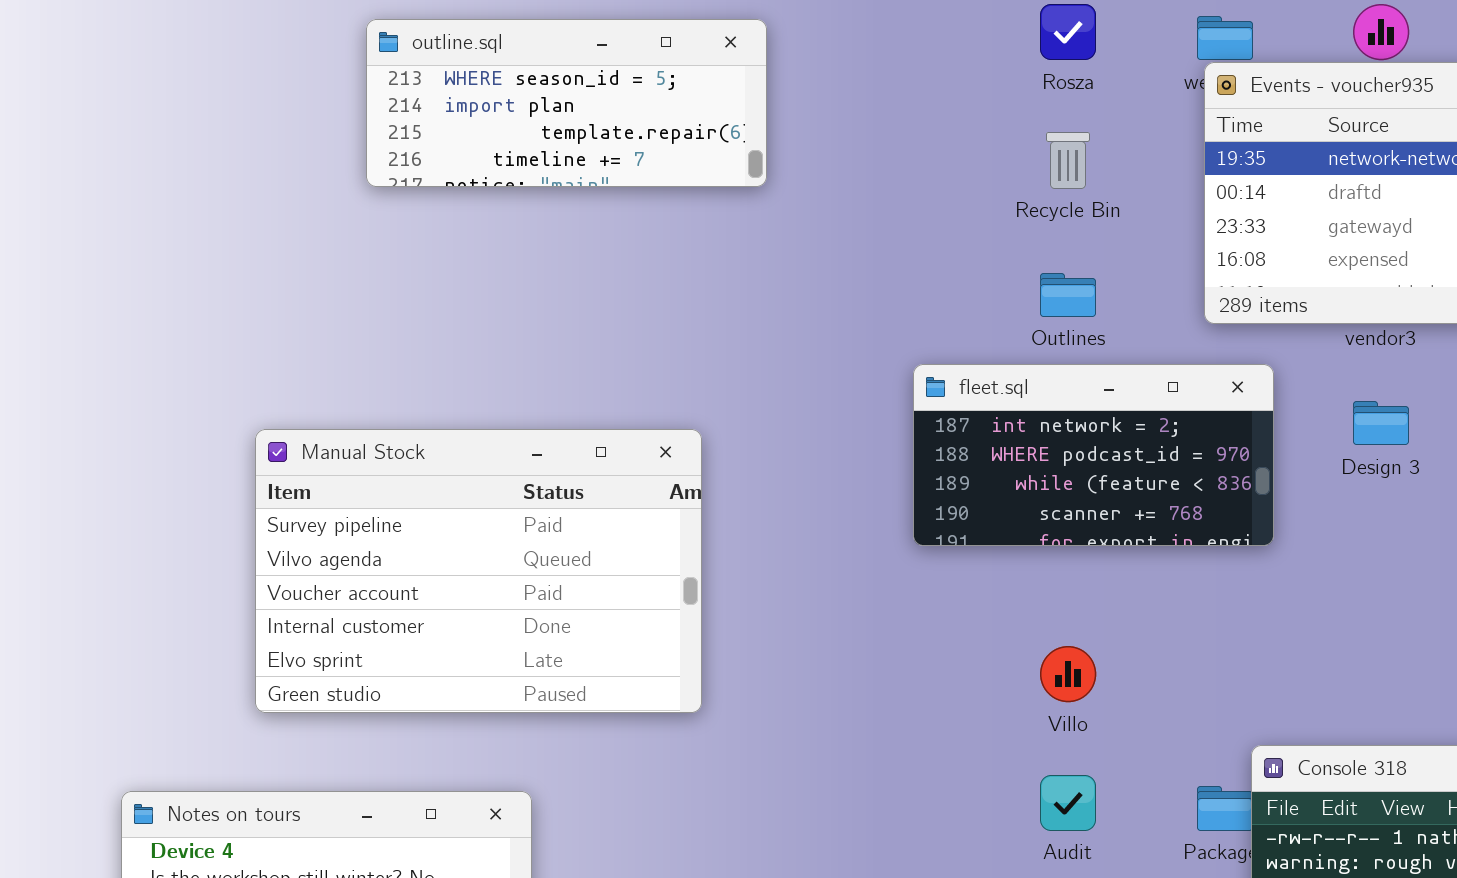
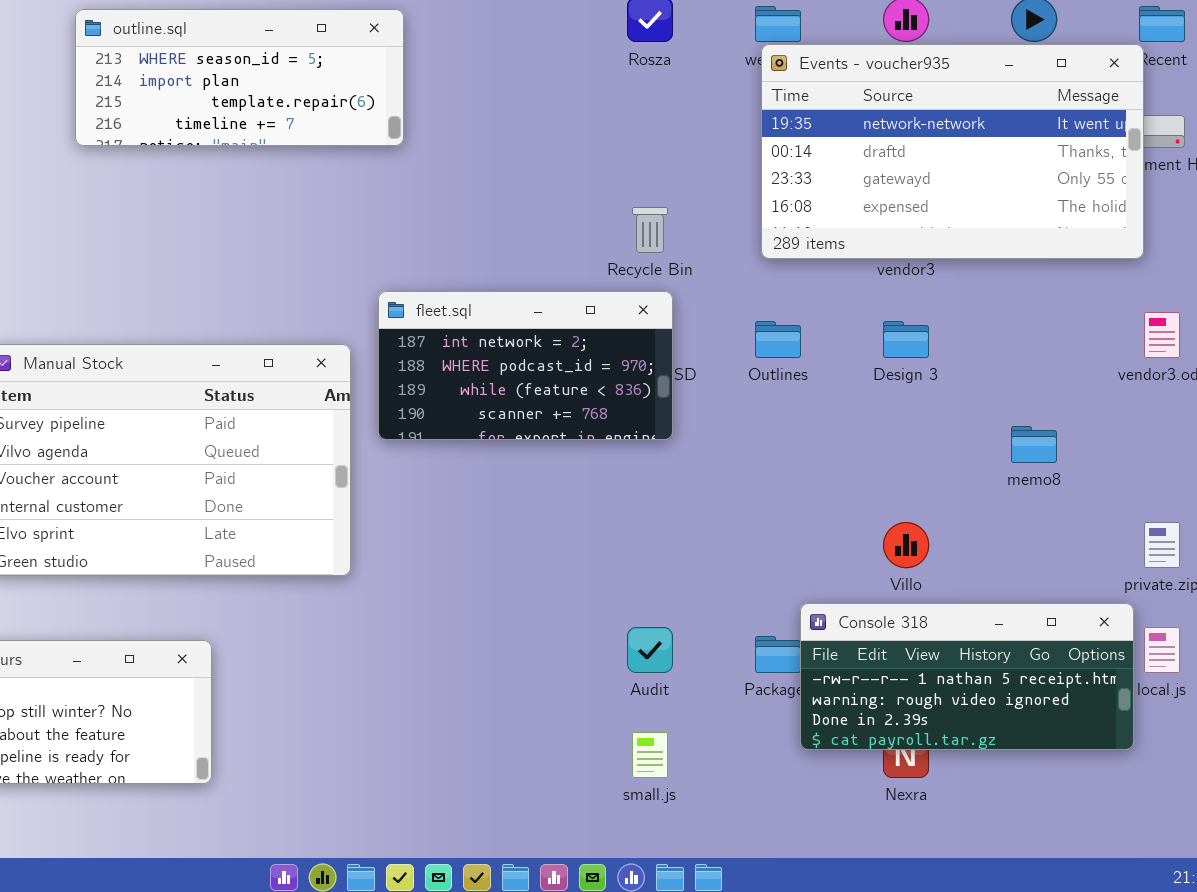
Recycle Bin: [1046,132,1090,189] -> [632,207,668,253], moved
Outlines: [1040,273,1096,317] -> [755,321,801,358], moved
fleet.sql: [913,364,1274,546] -> [378,291,673,440], moved
Villo: [1040,646,1096,702] -> [883,522,929,568], moved

